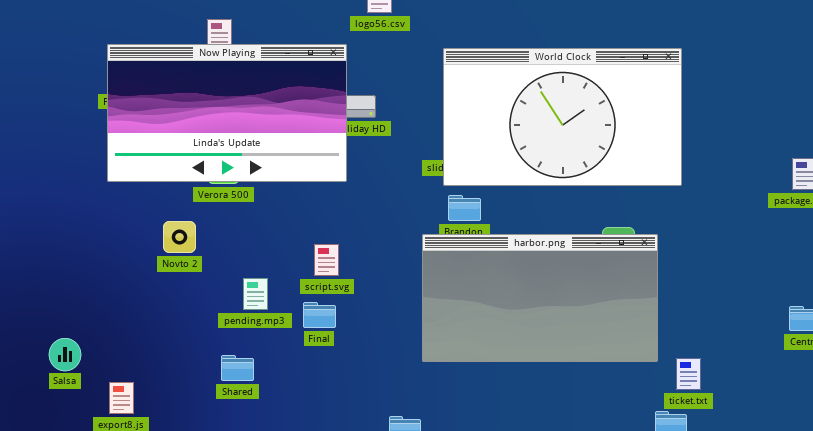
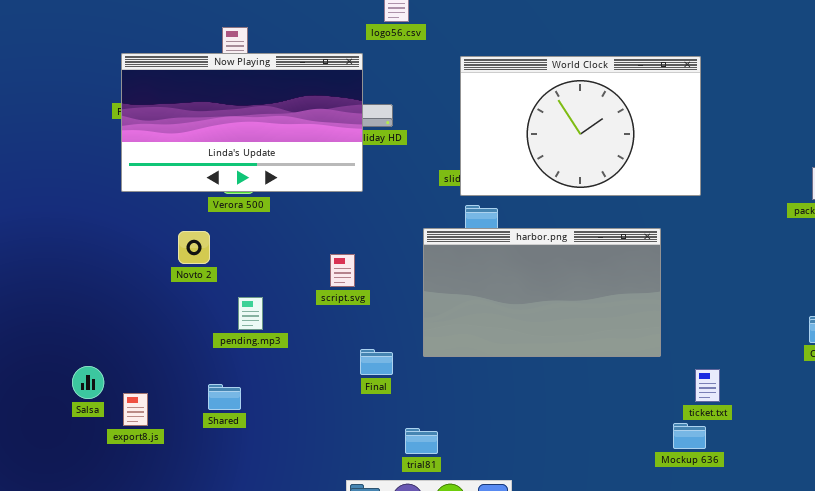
harbor.png: [422,234,658,362] -> [423,228,661,357], moved
pending.mp3: [243,278,268,310] -> [238,297,263,330], moved
Final: [303,302,336,328] -> [360,349,393,375], moved
Salsa: [49,338,81,371] -> [72,366,104,399], moved
Shared: [221,355,254,381] -> [208,384,241,410], moved

